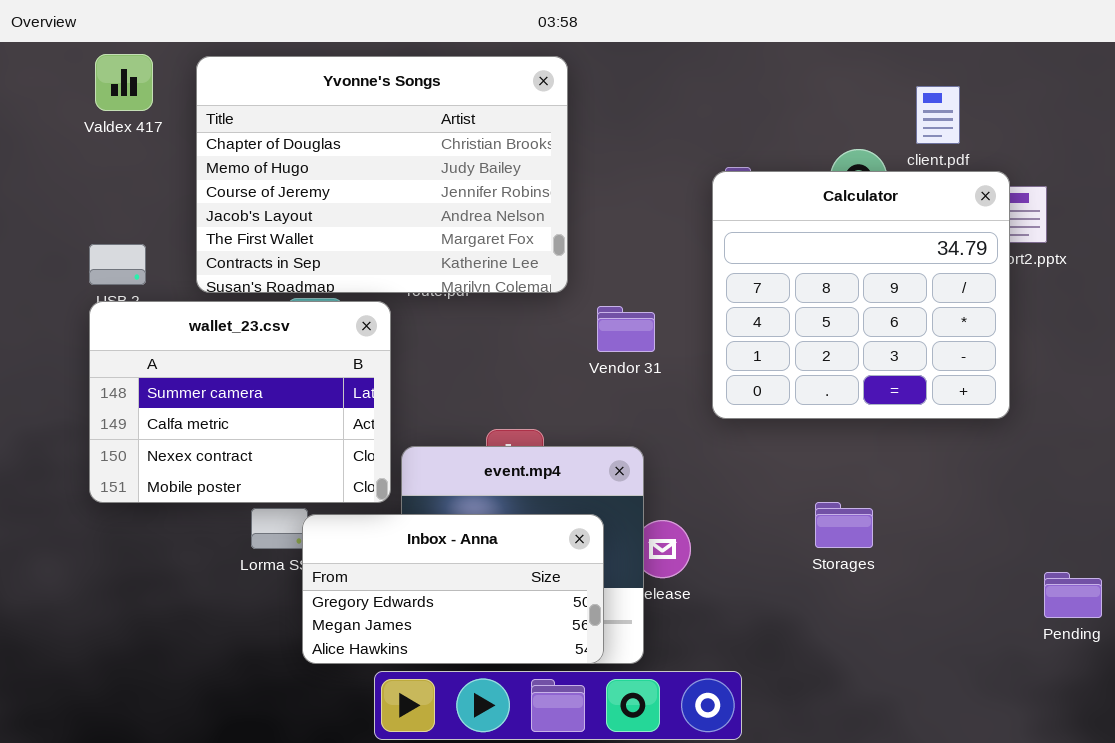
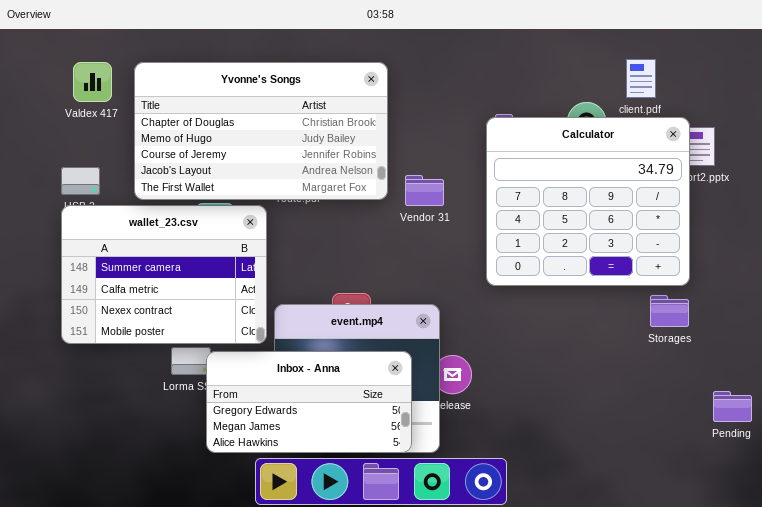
Valdex 417: [95,54,153,111] -> [73,62,112,102], moved
Yvonne's Songs: [196,56,568,293] -> [134,62,388,200], resized
Vendor 31: [597,306,655,352] -> [405,175,444,206], moved
Storages: [815,502,873,548] -> [650,295,689,327], moved

